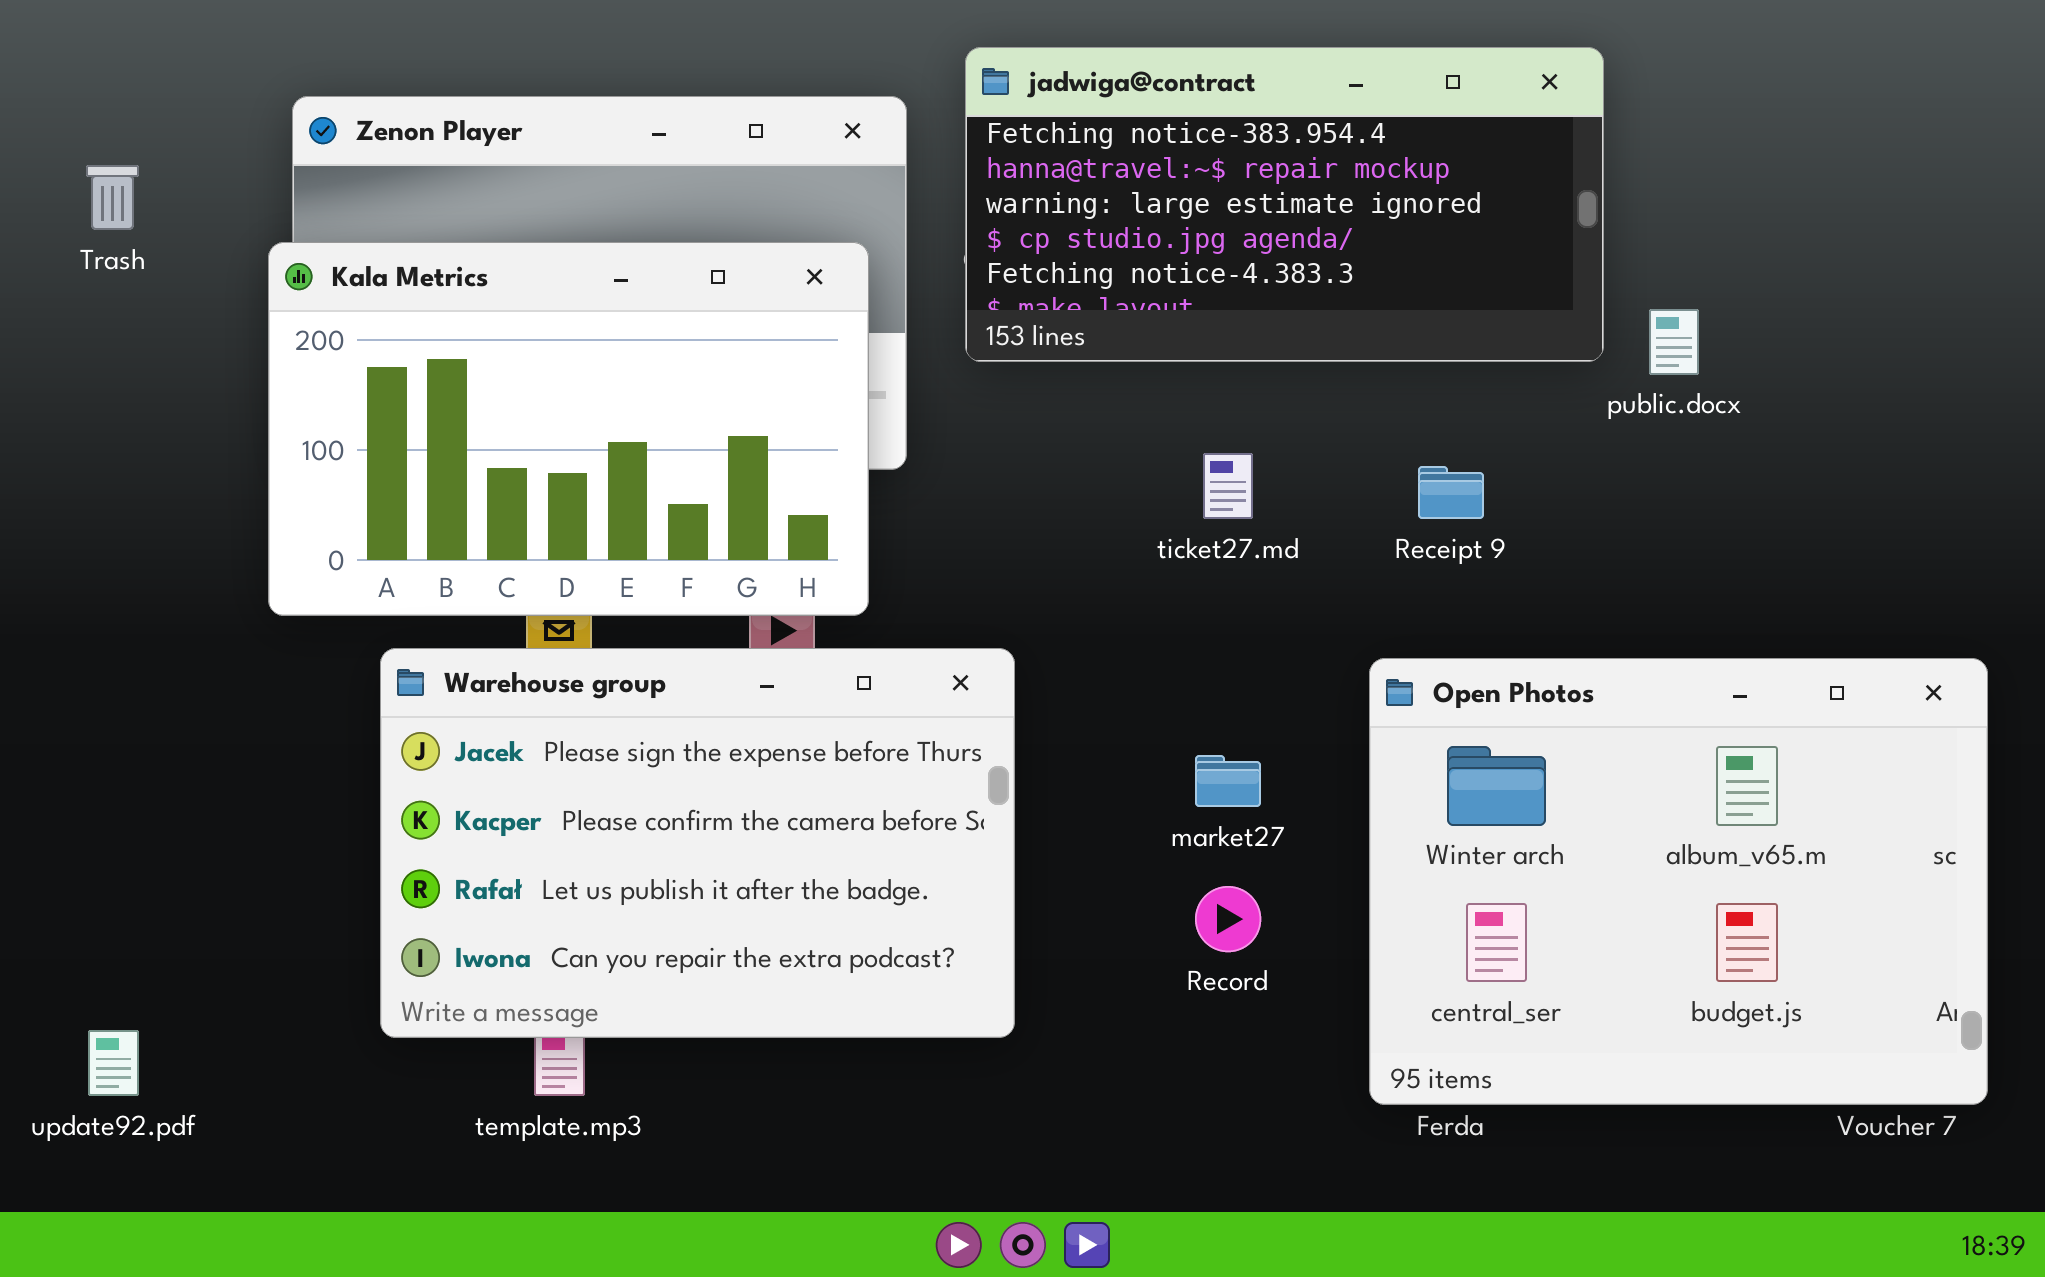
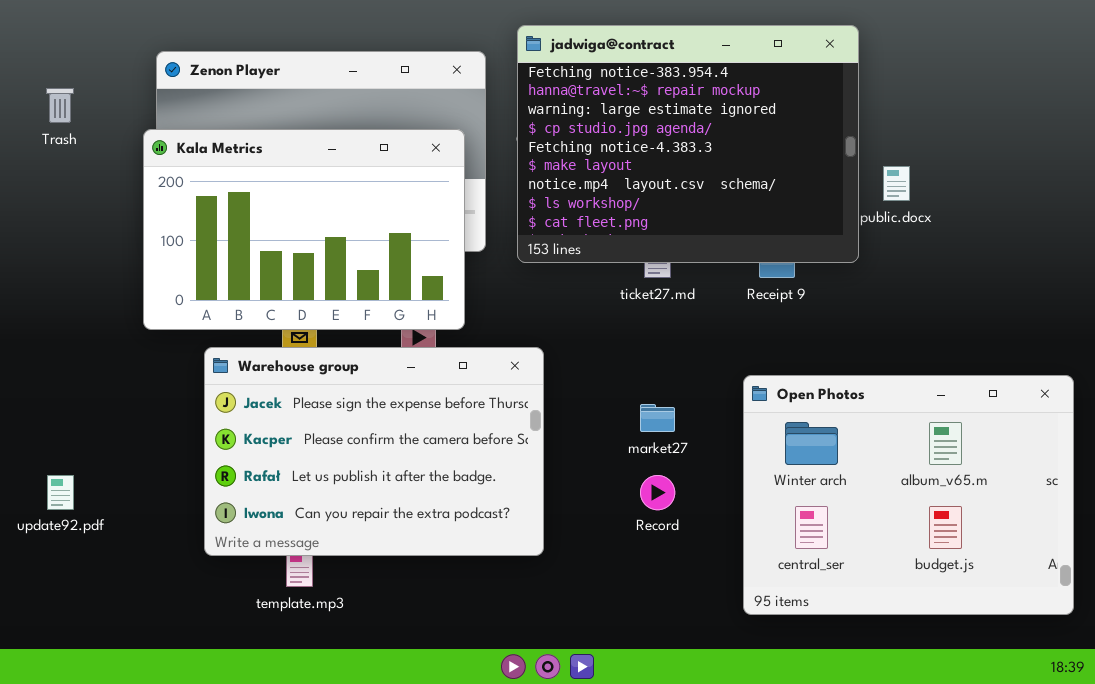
jadwiga@contract: [965,47,1604,362] -> [517,25,859,263], resized
Open Photos: [1369,658,1988,1105] -> [743,375,1074,615], moved
update92.pdf: [88,1030,139,1096] -> [47,475,74,510], moved

